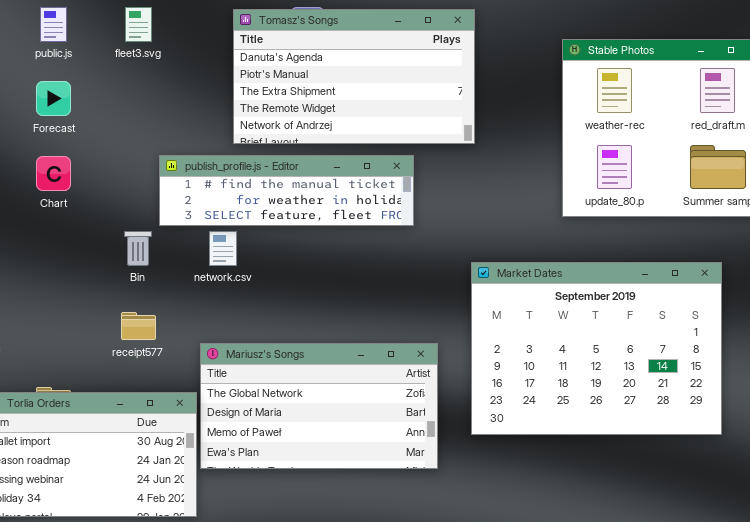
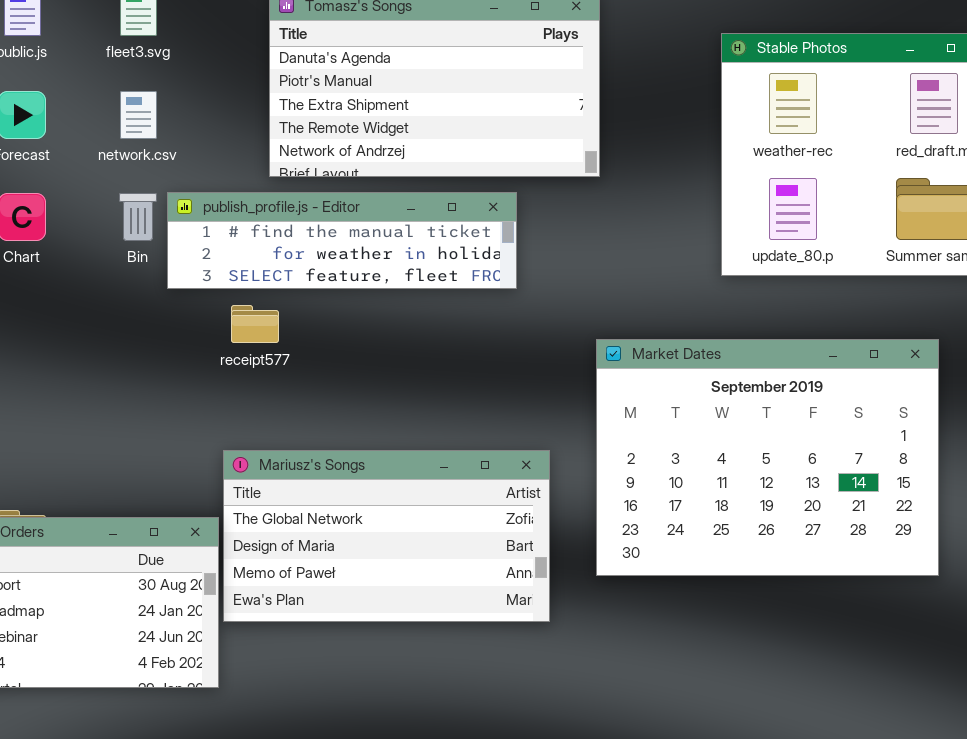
Bin: [124,231,152,266] -> [119,193,157,241], moved
network.csv: [209,231,237,266] -> [120,91,157,139], moved
receipt577: [121,312,156,340] -> [231,305,279,343], moved

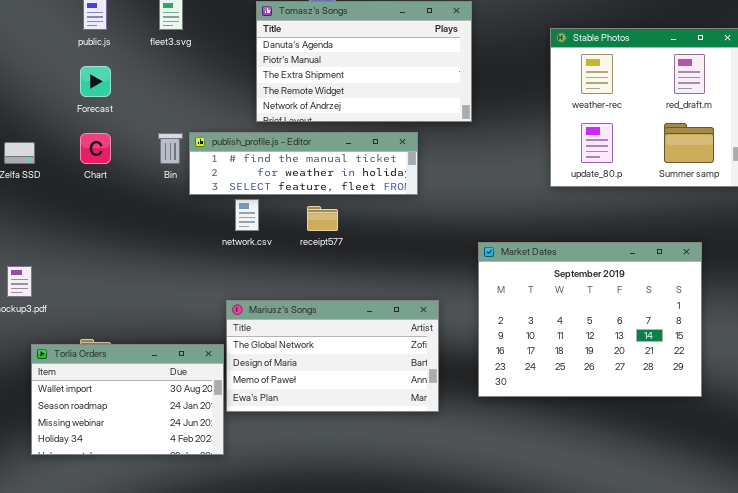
network.csv: [120,91,157,139] -> [235,199,259,231], moved
receipt577: [231,305,279,343] -> [307,206,338,231], moved
Market Dates: [596,339,939,576] -> [478,242,702,397], moved

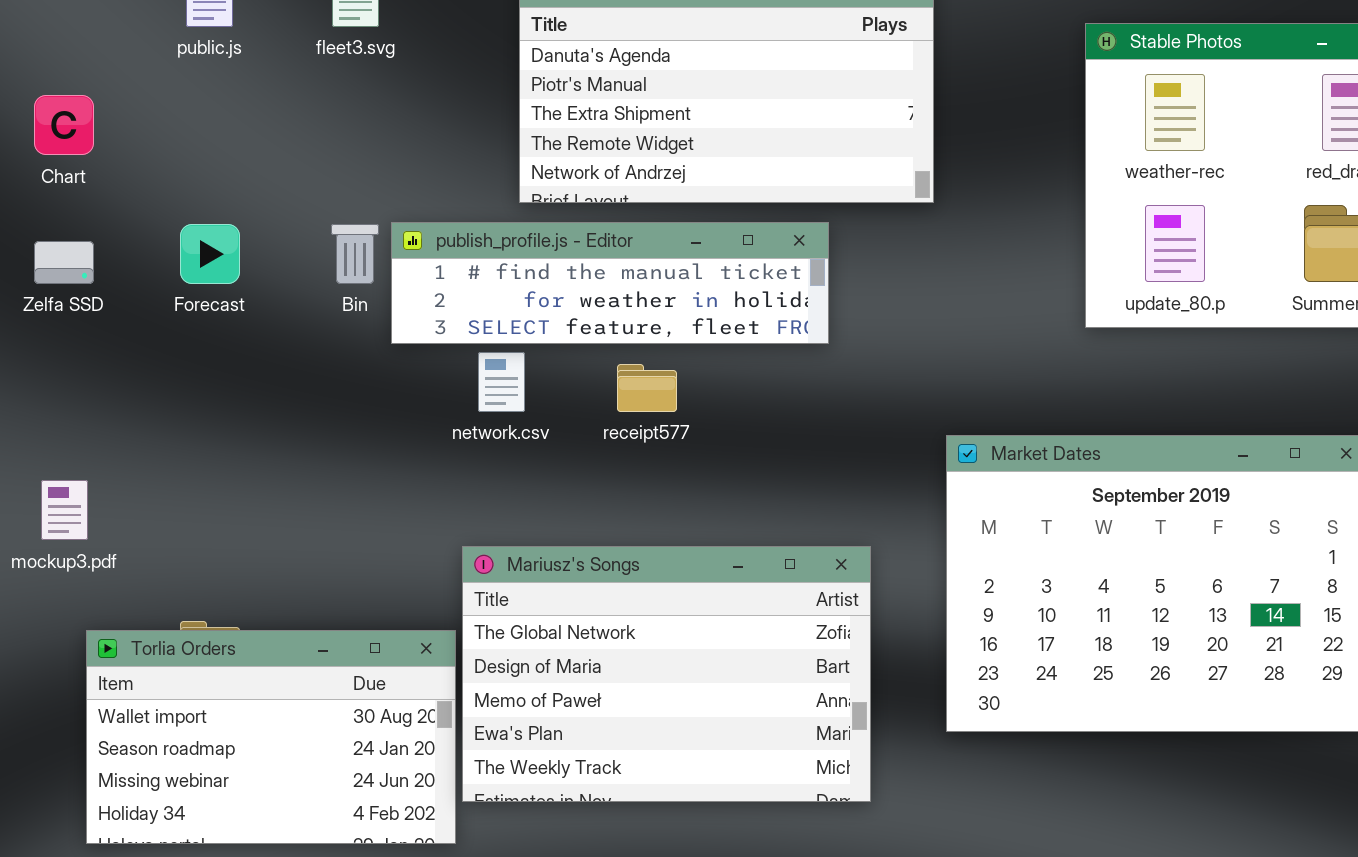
Forecast: [80,66,111,97] -> [180,224,240,284], moved
Chart: [80,133,111,164] -> [34,95,94,155], moved
Mariusz's Songs: [226,300,439,412] -> [462,546,871,802], resized

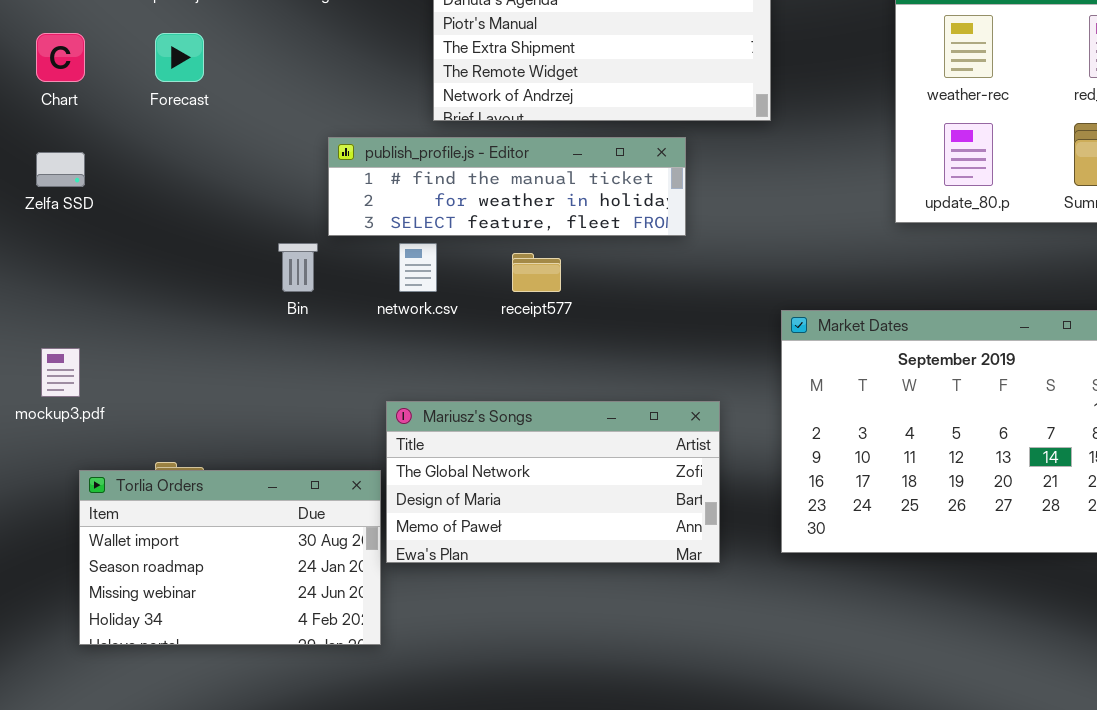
Forecast: [180,224,240,284] -> [155,33,204,82], moved
Bin: [331,224,379,284] -> [278,243,318,292], moved
Mariusz's Songs: [462,546,871,802] -> [386,401,720,563], resized

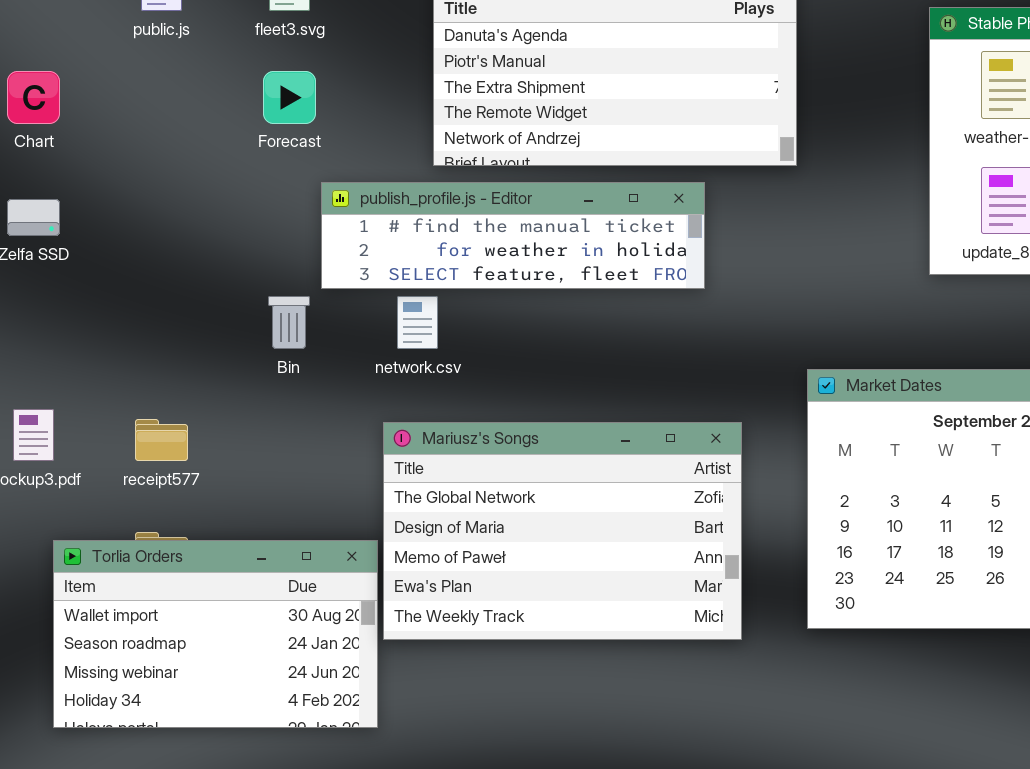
Forecast: [155,33,204,82] -> [263,71,316,124], moved
receipt577: [512,253,561,292] -> [135,419,188,461], moved
Mariusz's Songs: [386,401,720,563] -> [383,422,742,640], resized

